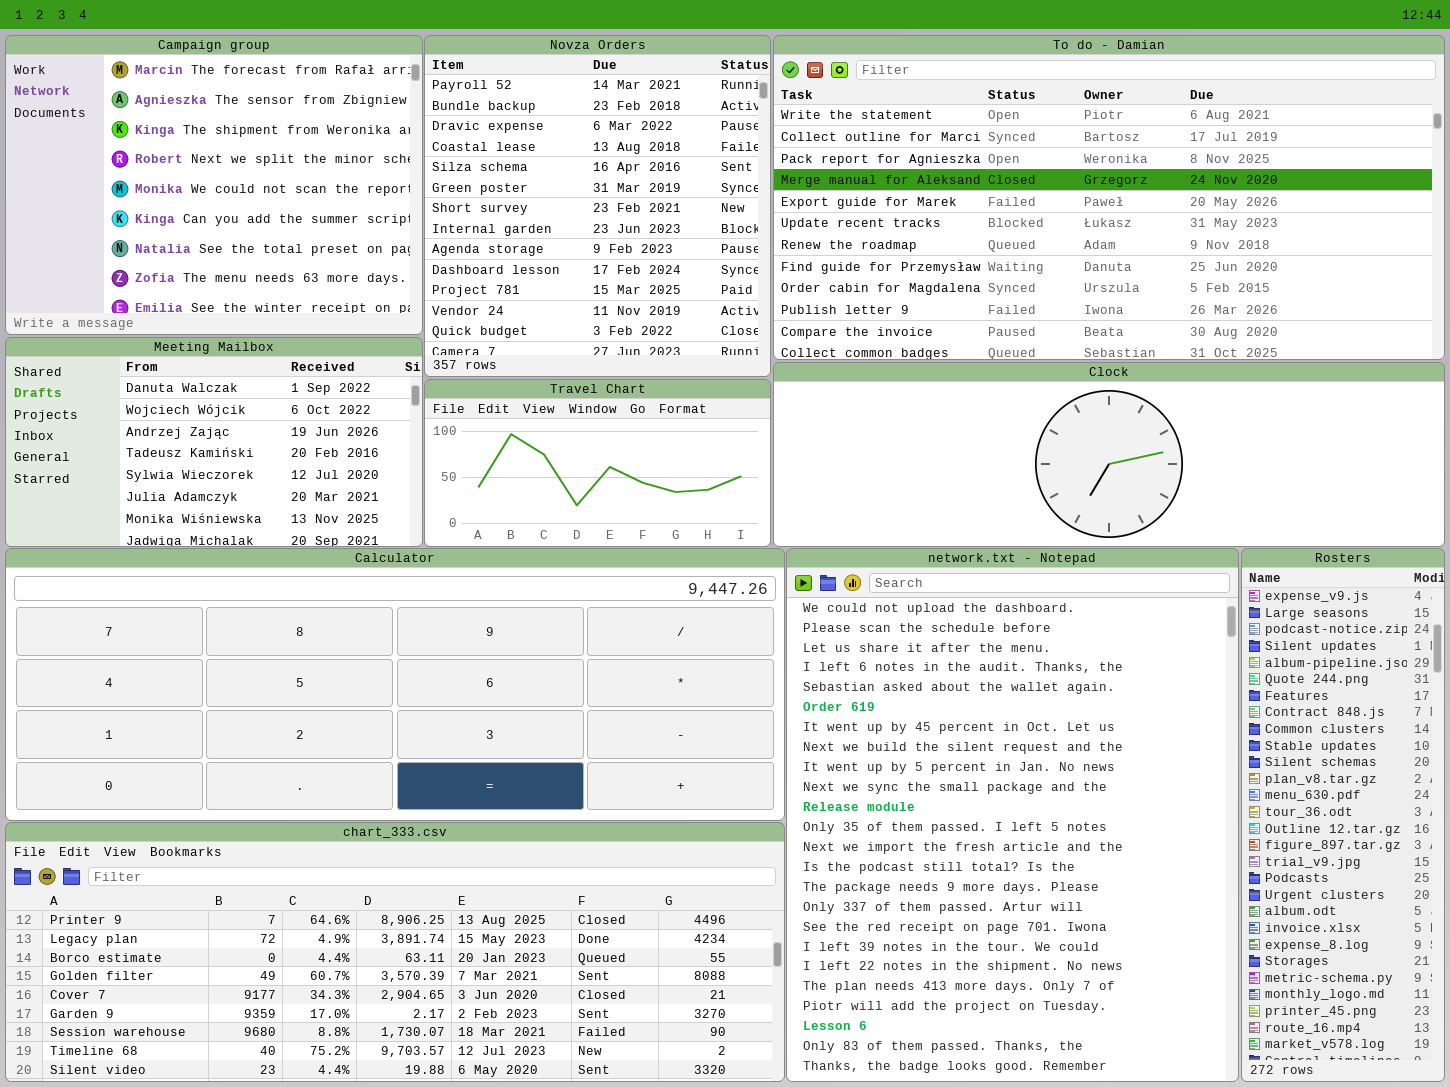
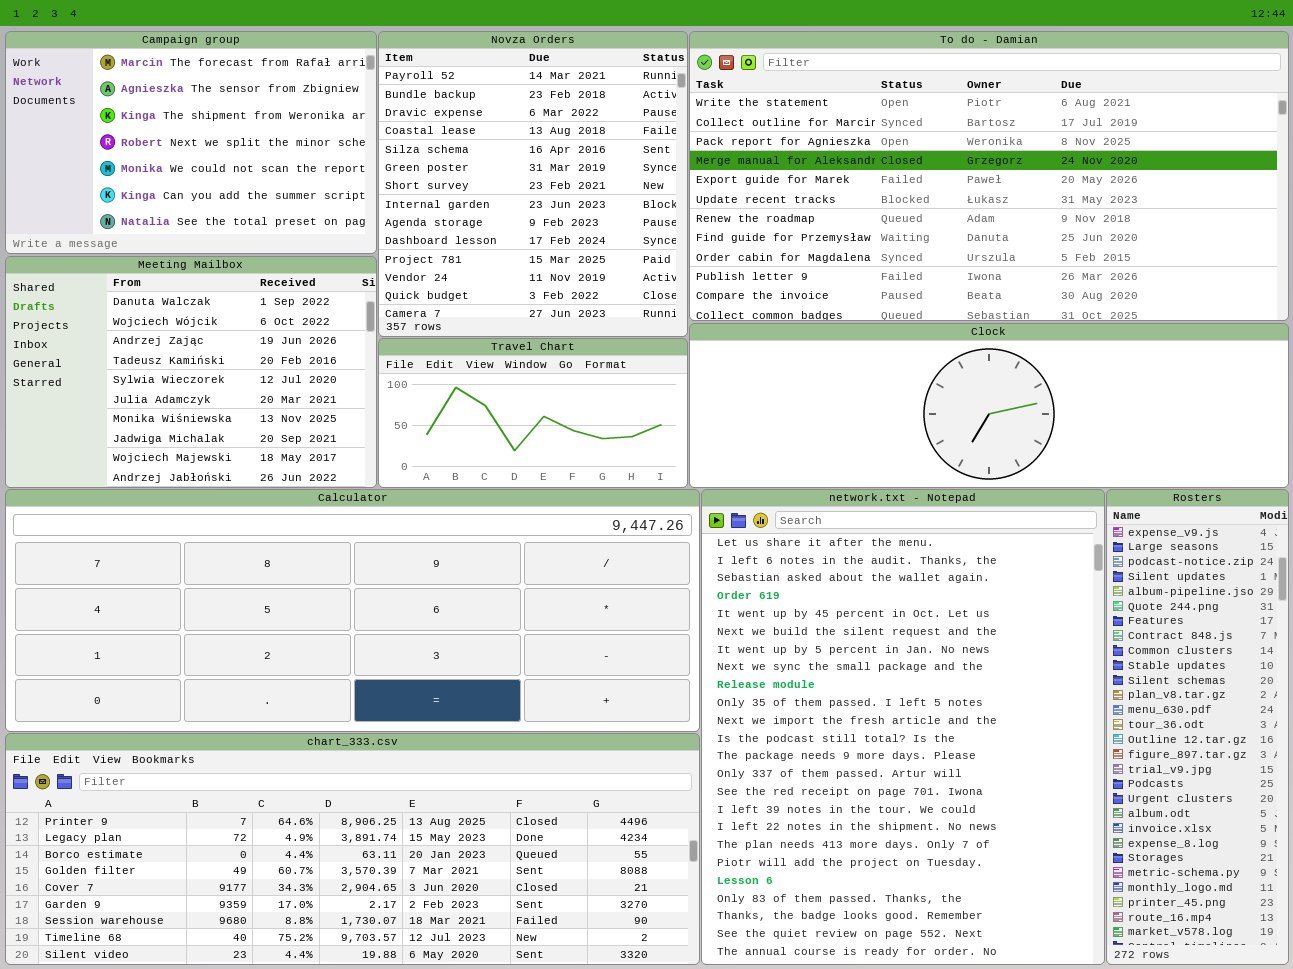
Campaign group: [5,35,423,335] -> [5,31,377,254], resized
Meeting Mailbox: [5,337,423,547] -> [5,256,377,488], resized
network.txt - Notepad: [786,548,1239,1082] -> [701,489,1105,965], scrolled down 2 rows

